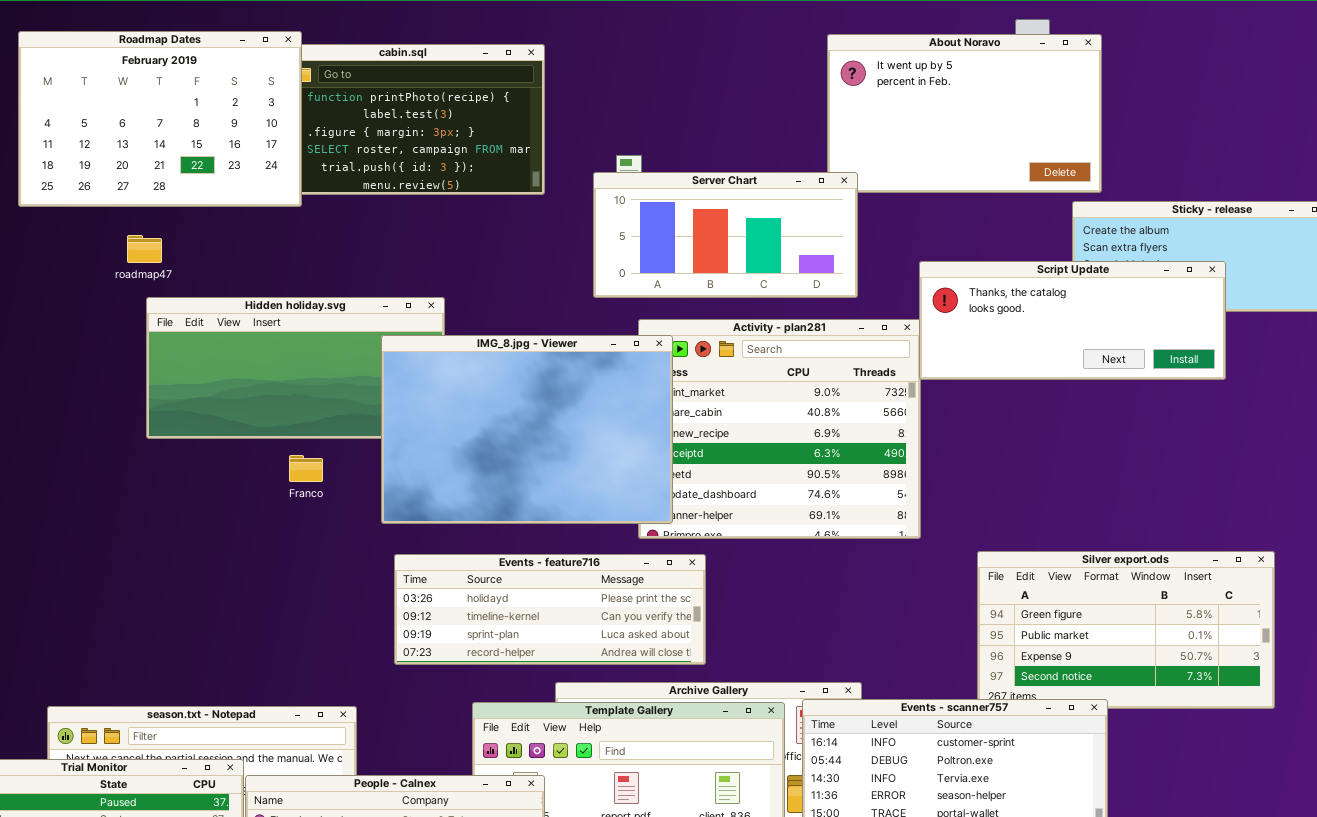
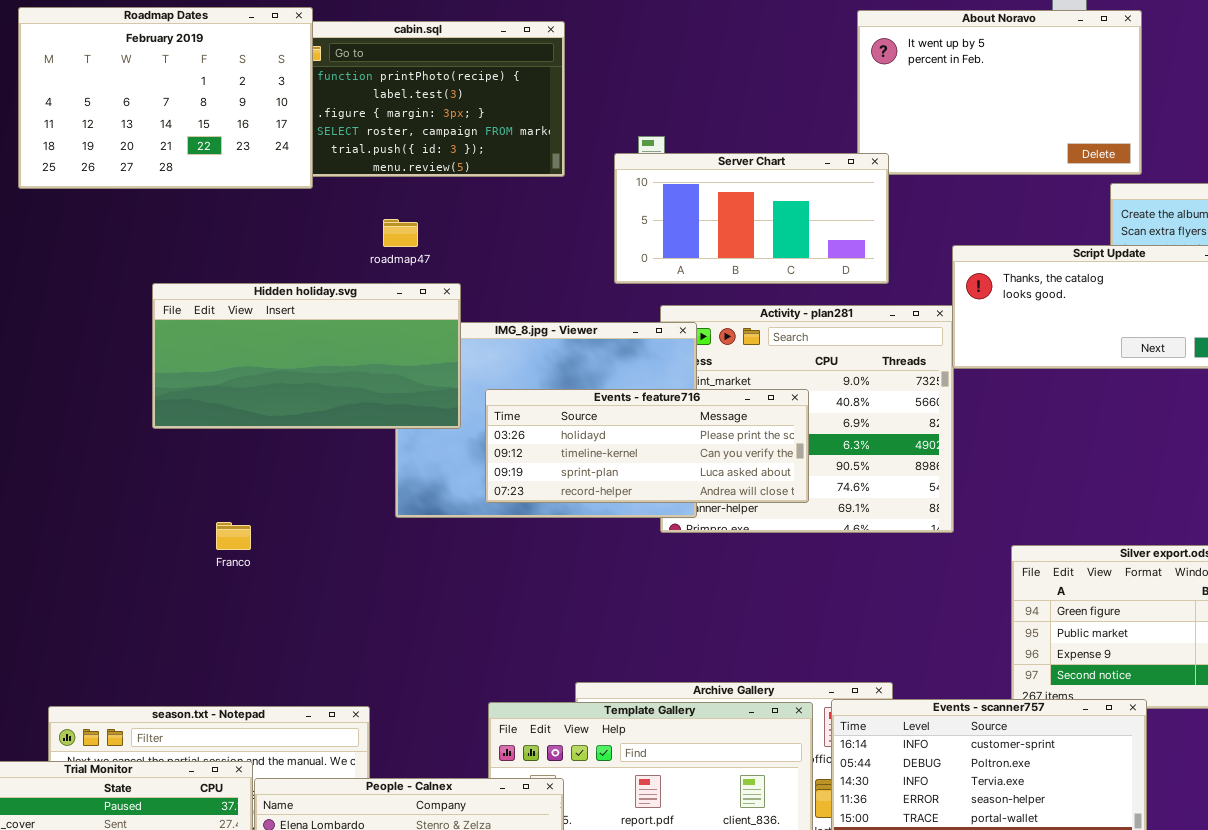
roadmap47: [127,235,162,263] -> [383,219,418,247], moved
Hidden holiday.svg: [146,297,445,439] -> [152,283,461,429], raised
Franco: [289,455,323,482] -> [216,522,251,550], moved
Events - feature716: [394,554,706,665] -> [485,389,809,503], moved

